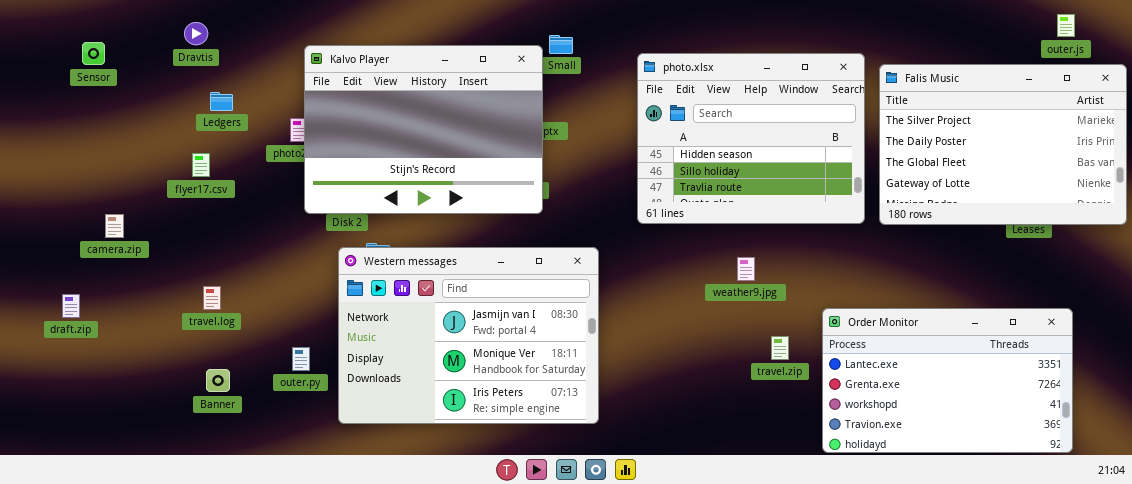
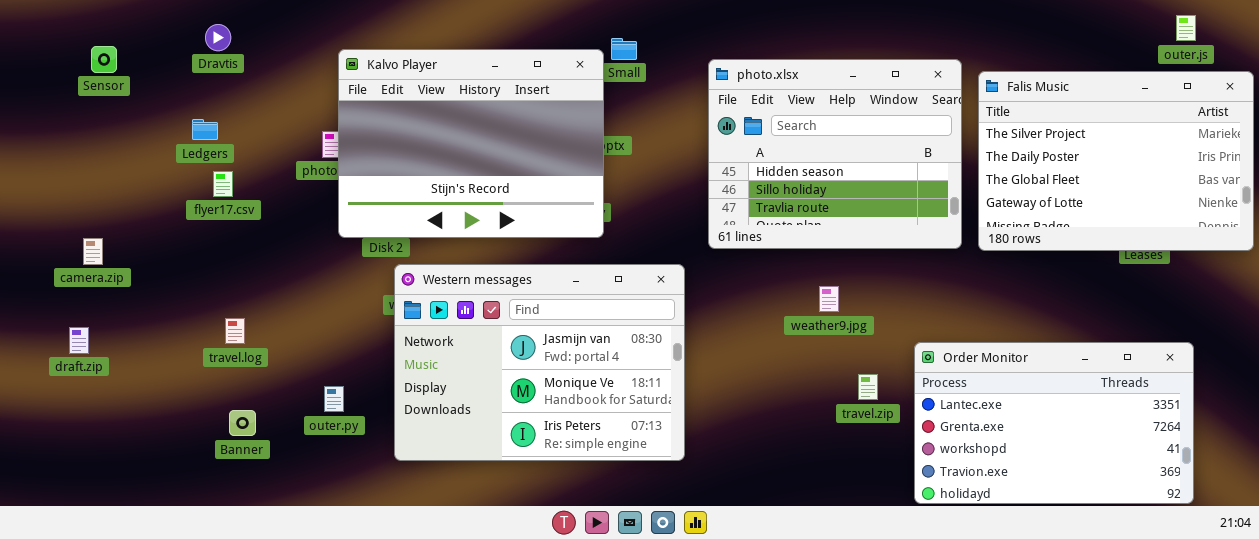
Ledgers: [210,92,233,111] -> [192,119,218,140], moved
camera.zip: [105,214,124,238] -> [83,238,103,265], moved
Western messages: [338,247,599,424] -> [394,264,685,461], moved

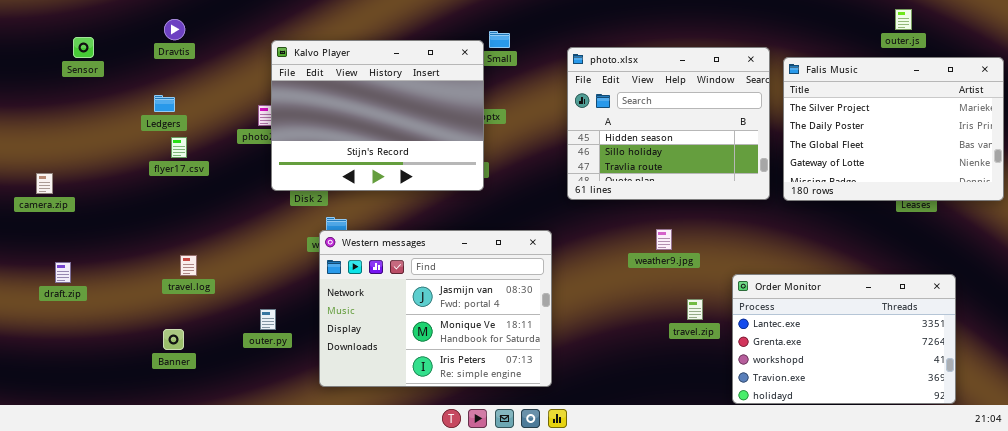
outer.js: [1176,15,1196,41] -> [895,9,912,30], moved
camera.zip: [83,238,103,265] -> [36,173,53,194], moved
Western messages: [394,264,685,461] -> [319,230,552,387], moved
Banner: [229,410,256,436] -> [163,329,184,350], moved

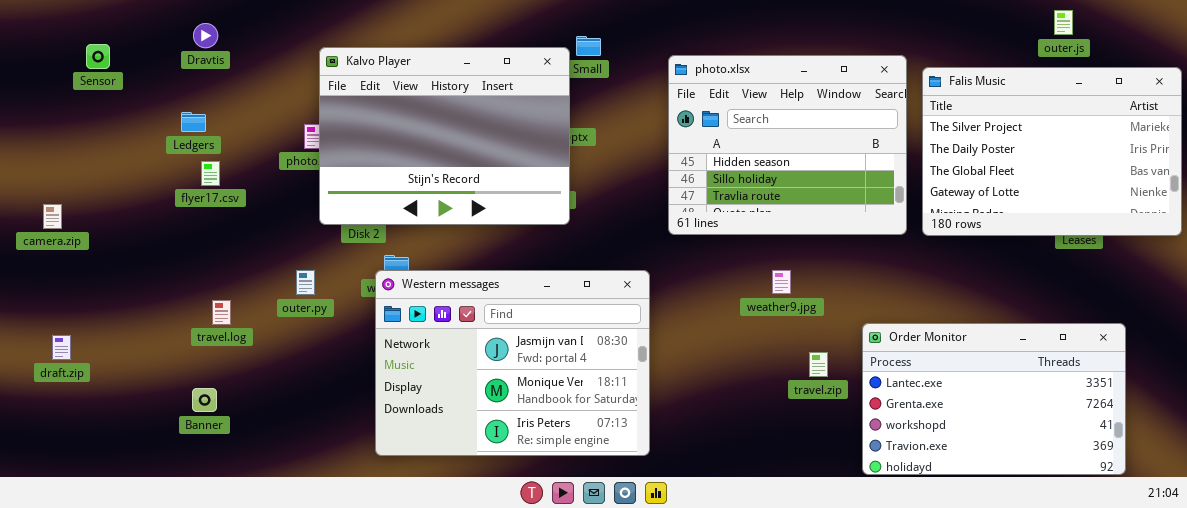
draft.zip: [55,262,71,283] -> [52,335,71,360], moved
outer.py: [260,309,276,330] -> [296,270,315,295], moved

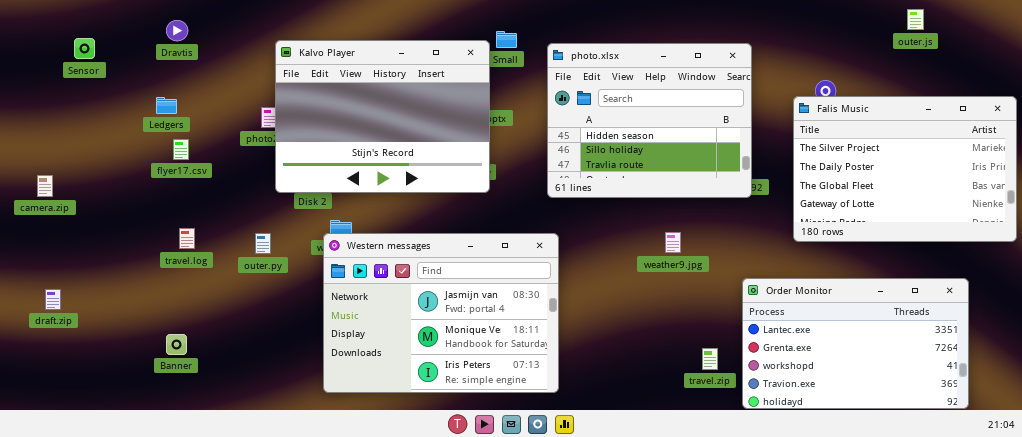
photo.xlsx: [668,55,907,235] -> [547,43,752,198], moved
Falis Music: [922,67,1182,236] -> [793,96,1017,242], moved
travel.log: [212,300,231,325] -> [179,228,195,249], moved
travel.zip: [809,352,828,377] -> [702,348,718,370], moved

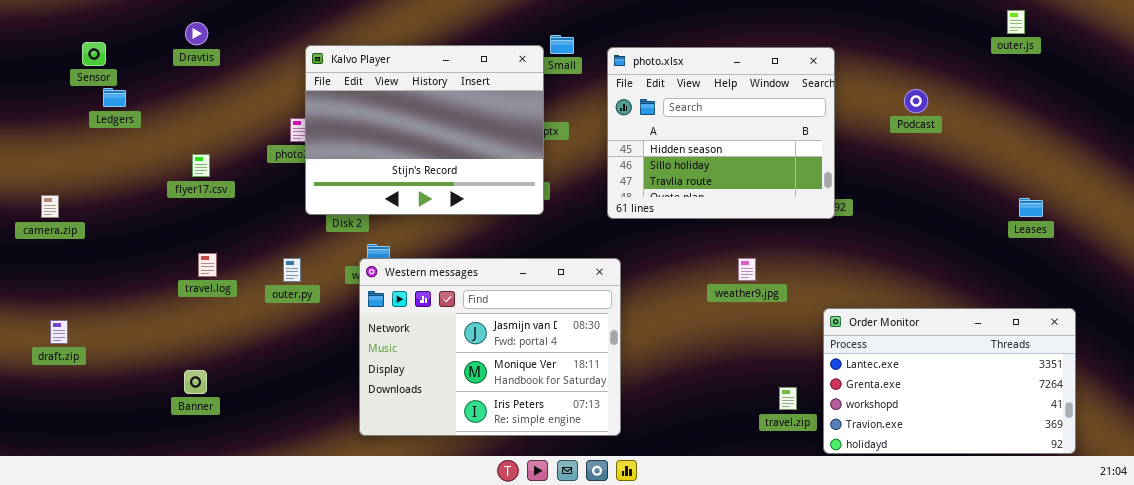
Falis Music: [793,96,1017,242] -> none, closed
Ledgers: [156,97,177,114] -> [103,88,126,107], moved

